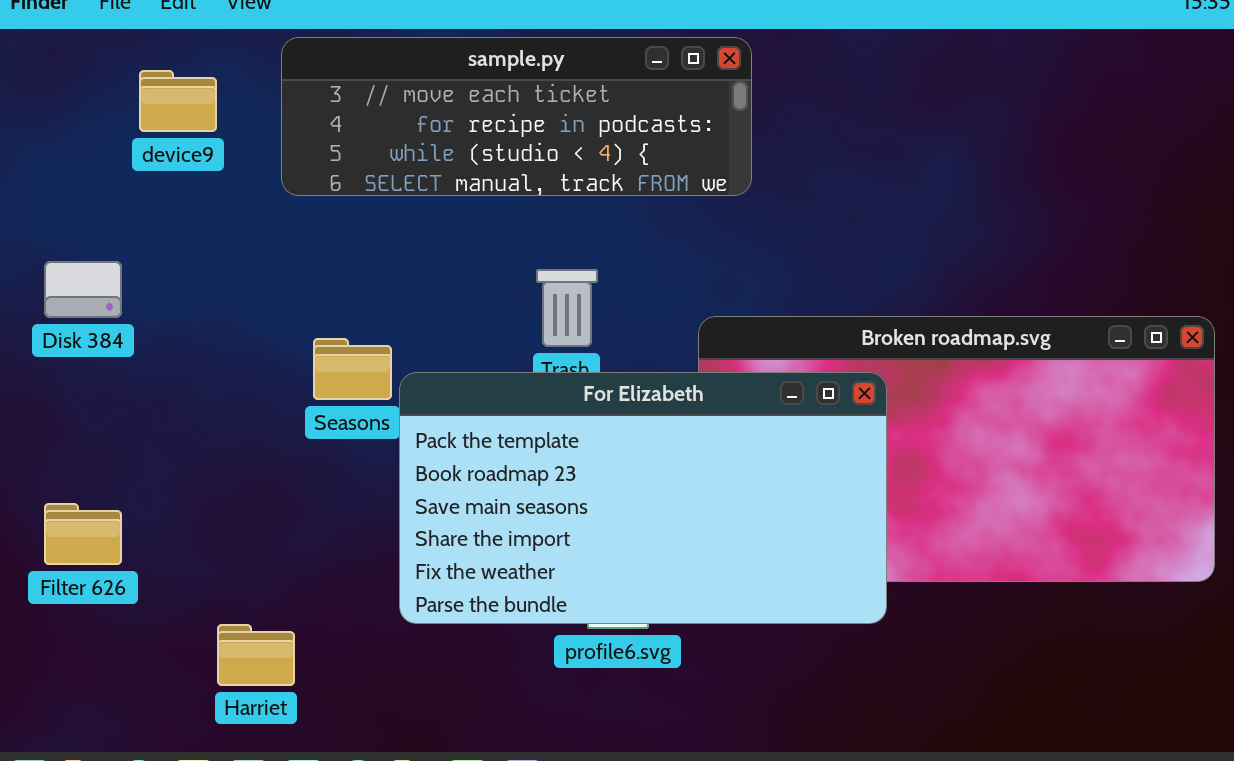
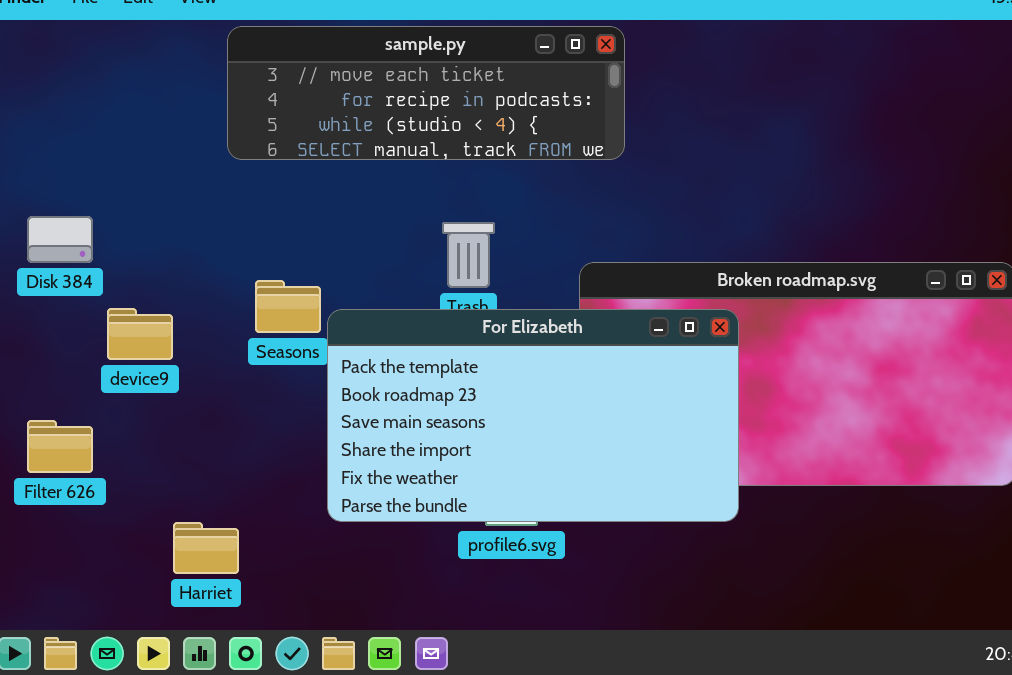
device9: [139,70,217,132] -> [107,308,173,360], moved

